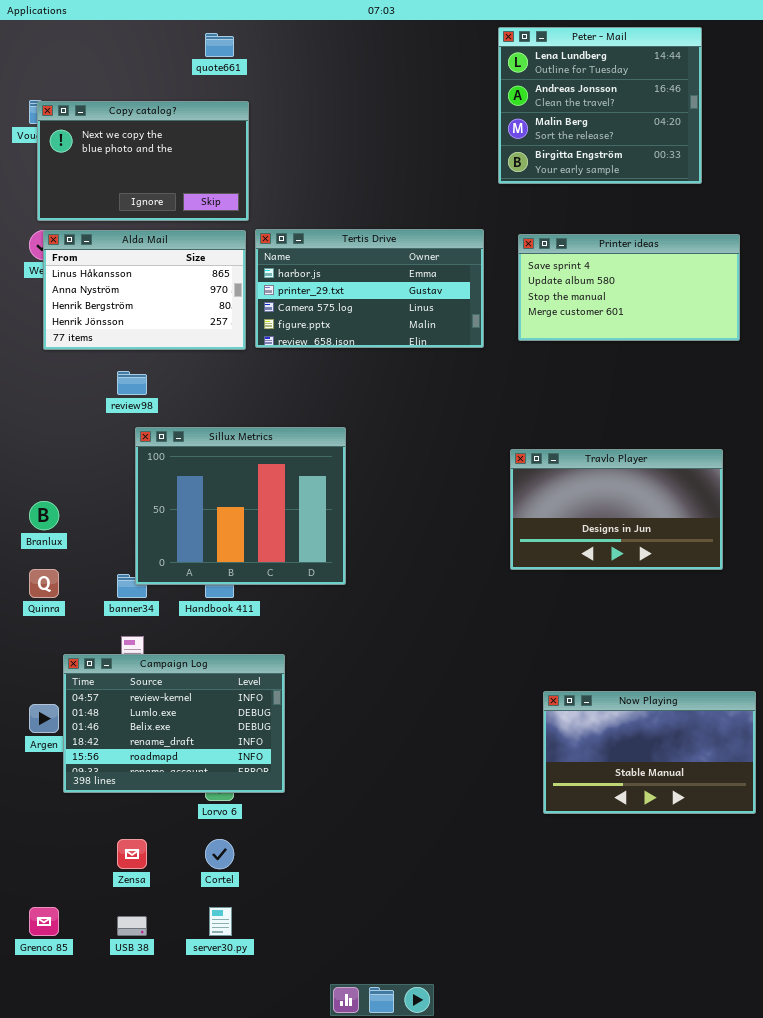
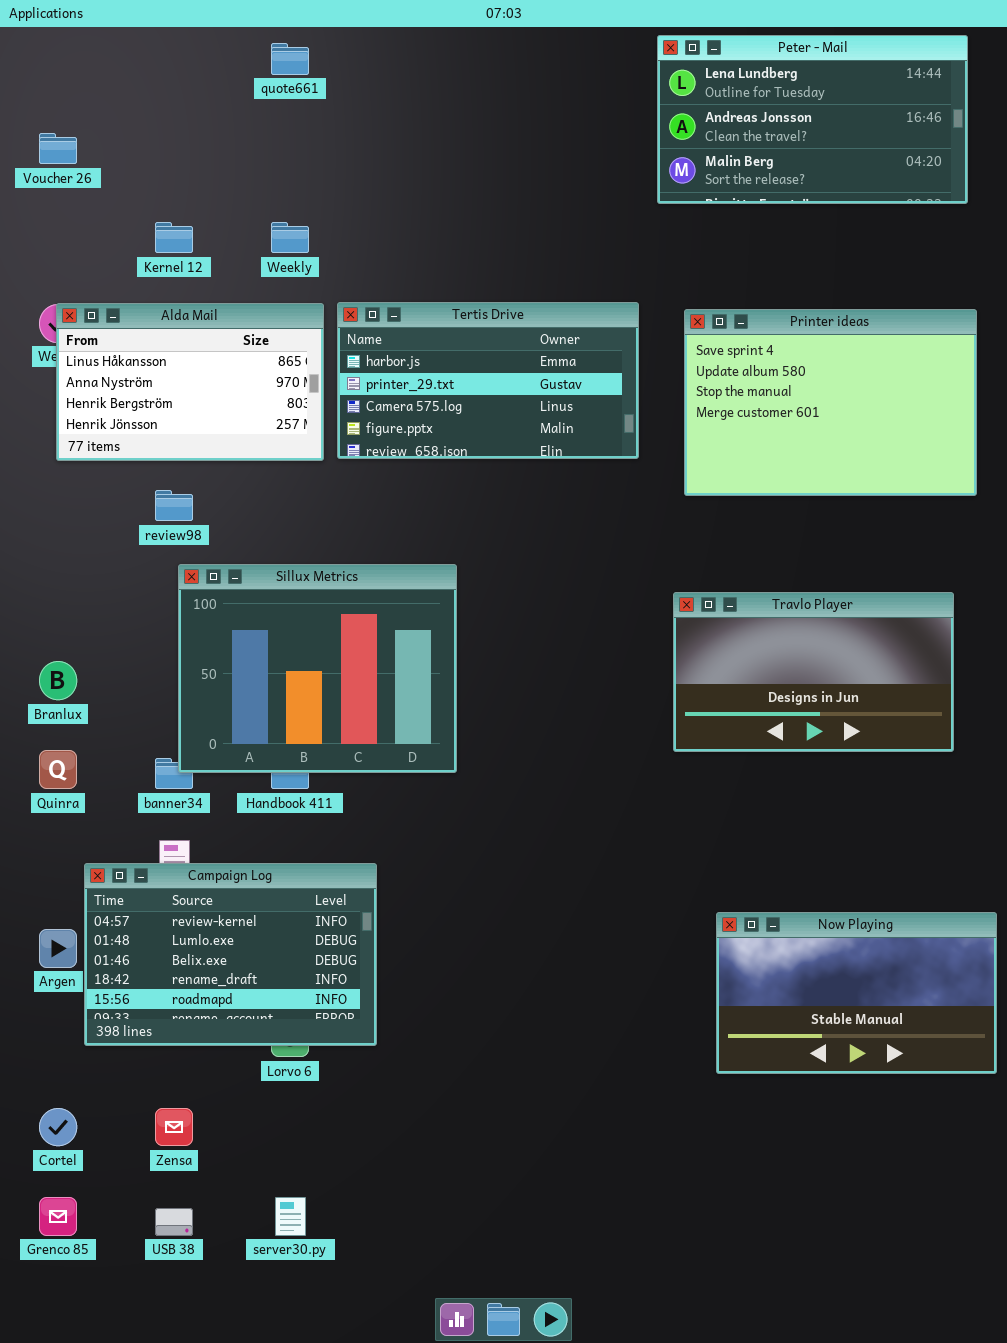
Peter - Mail: [498,27,702,184] -> [657,35,968,204], resized
Copy catalog?: [37,101,249,221] -> none, closed
Printer ideas: [518,234,740,341] -> [684,309,977,496], resized
Cortel: [205,839,234,869] -> [39,1108,77,1146], moved

